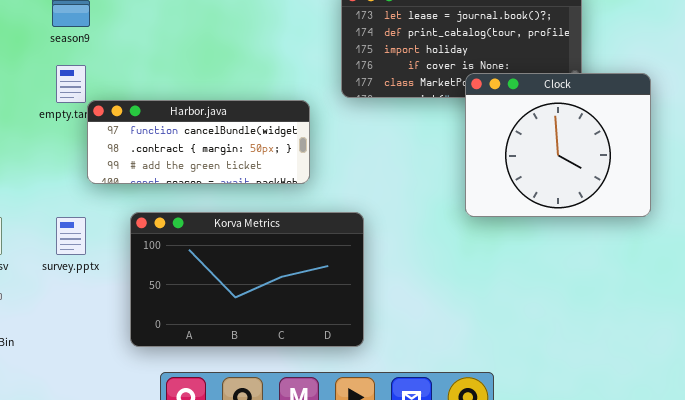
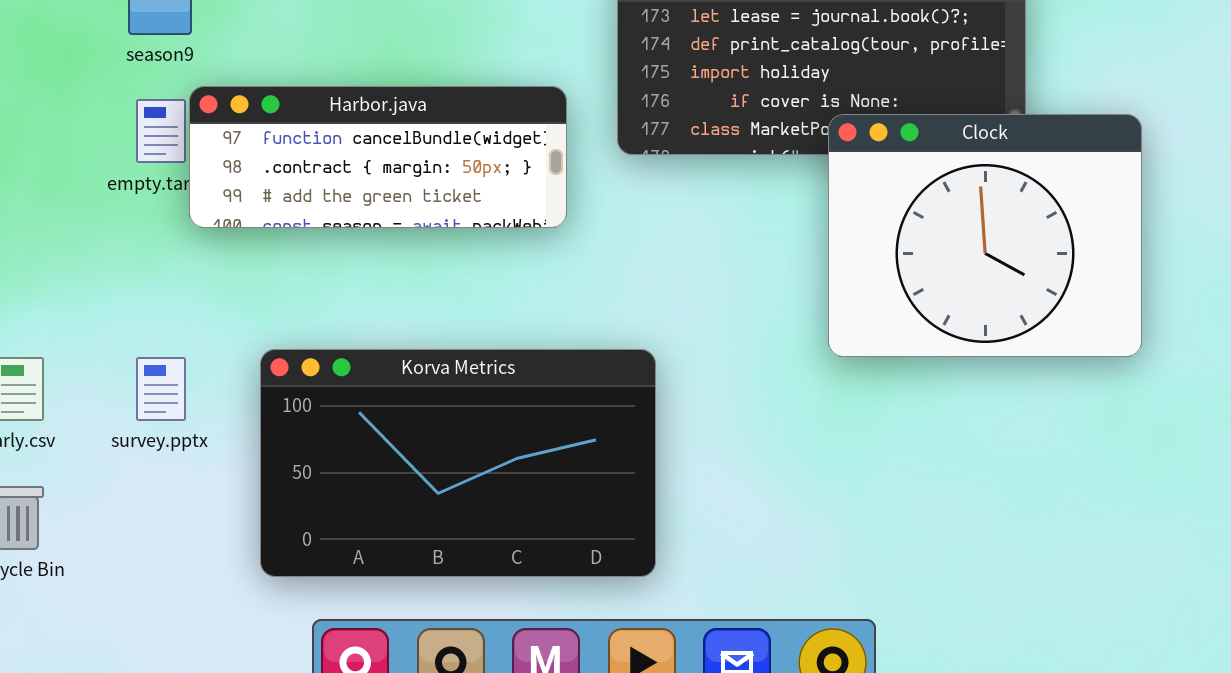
Harbor.java: [87,100,310,184] -> [189,86,567,228], moved

